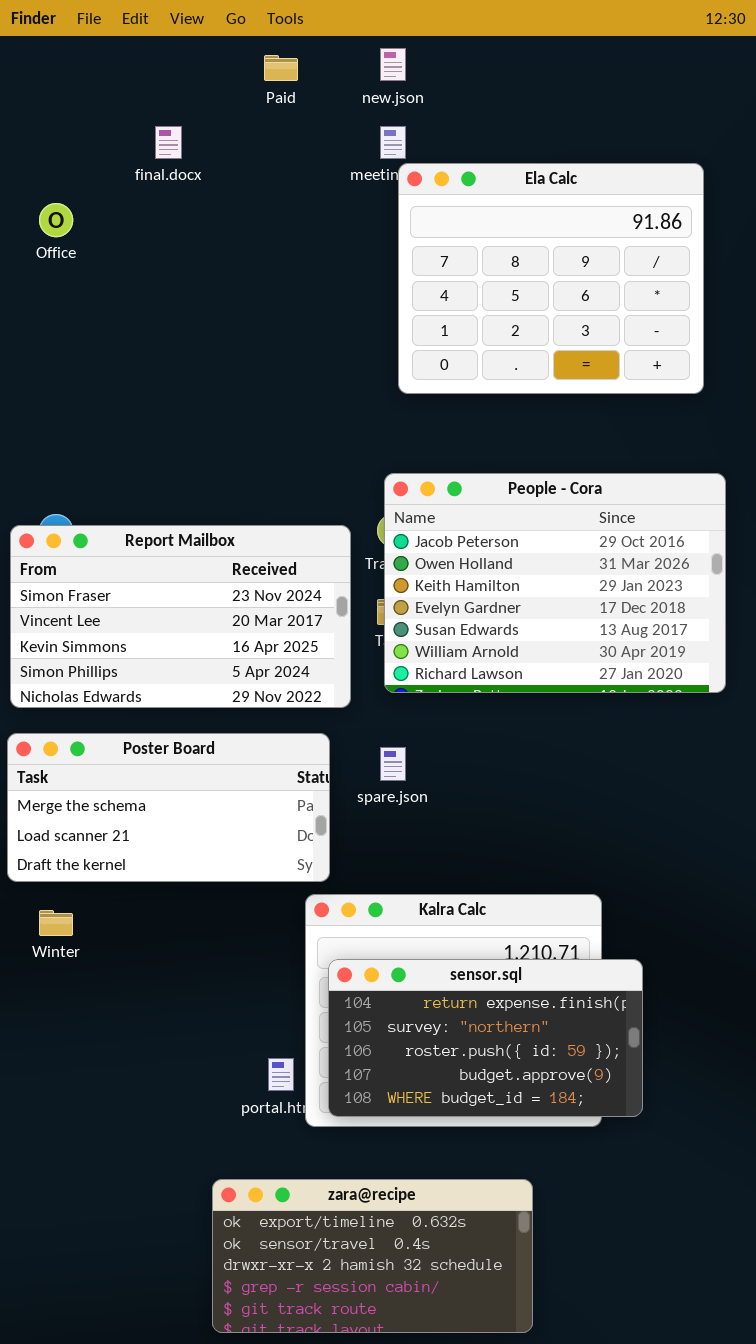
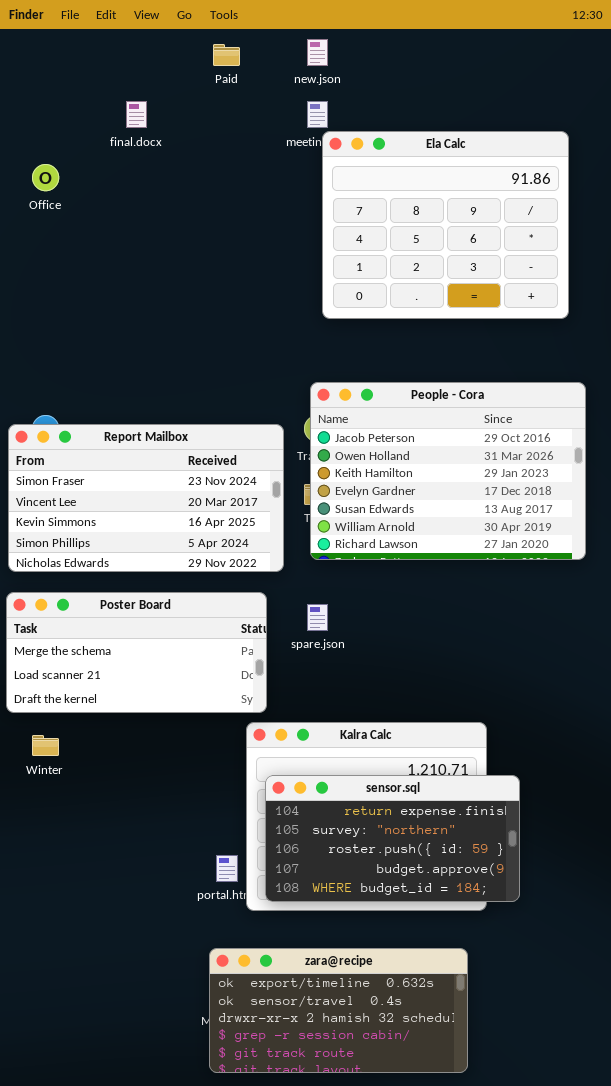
zara@recipe: [212,1179,533,1333] -> [209,948,468,1073], moved

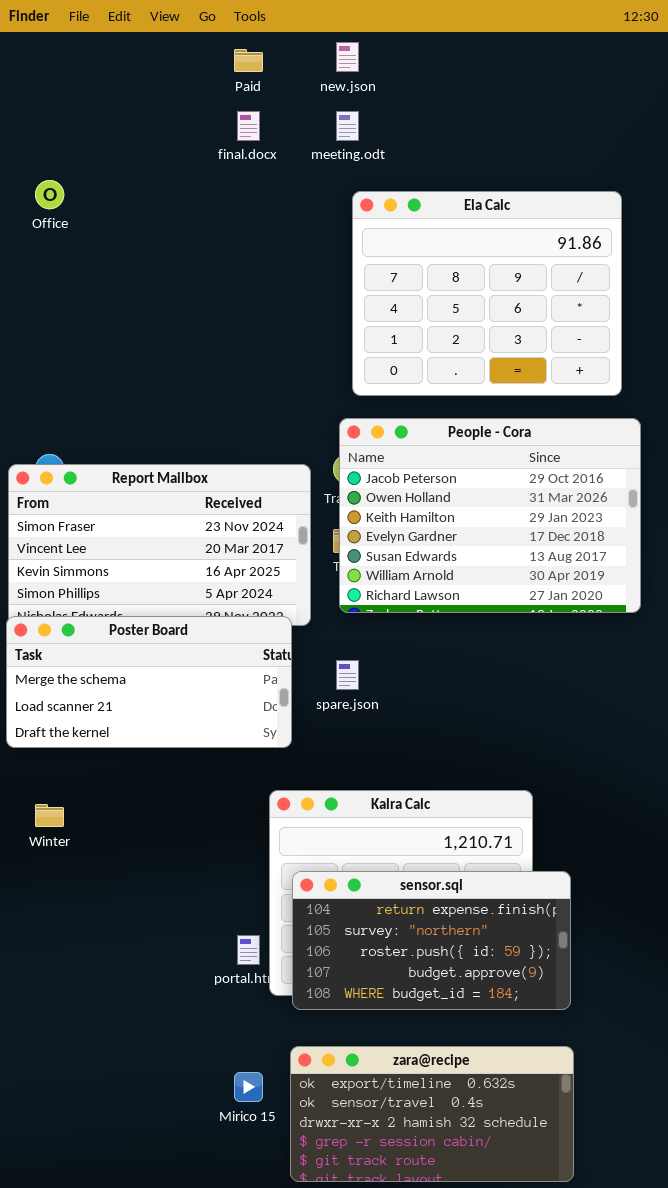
final.docx: [126,101,147,128] -> [237,111,260,141], moved
Ela Calc: [322,131,569,319] -> [352,191,622,396], moved
Poster Board: [6,592,267,713] -> [6,616,292,748], moved
sensor.sql: [265,775,520,902] -> [292,871,571,1010], moved
zara@recipe: [209,948,468,1073] -> [290,1046,574,1182], moved

